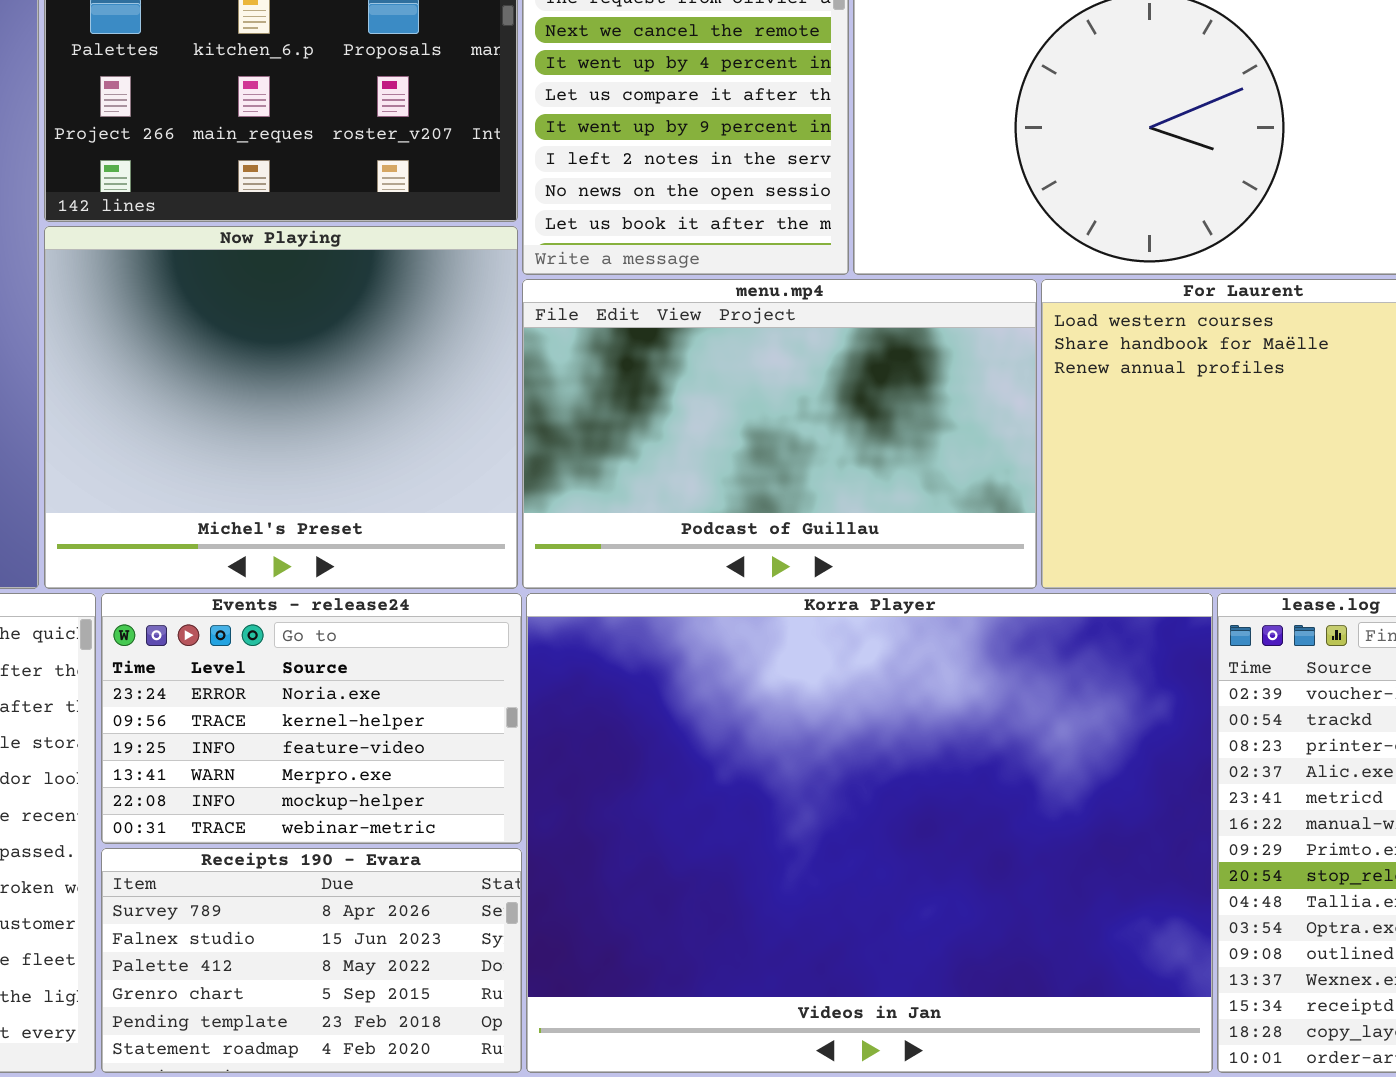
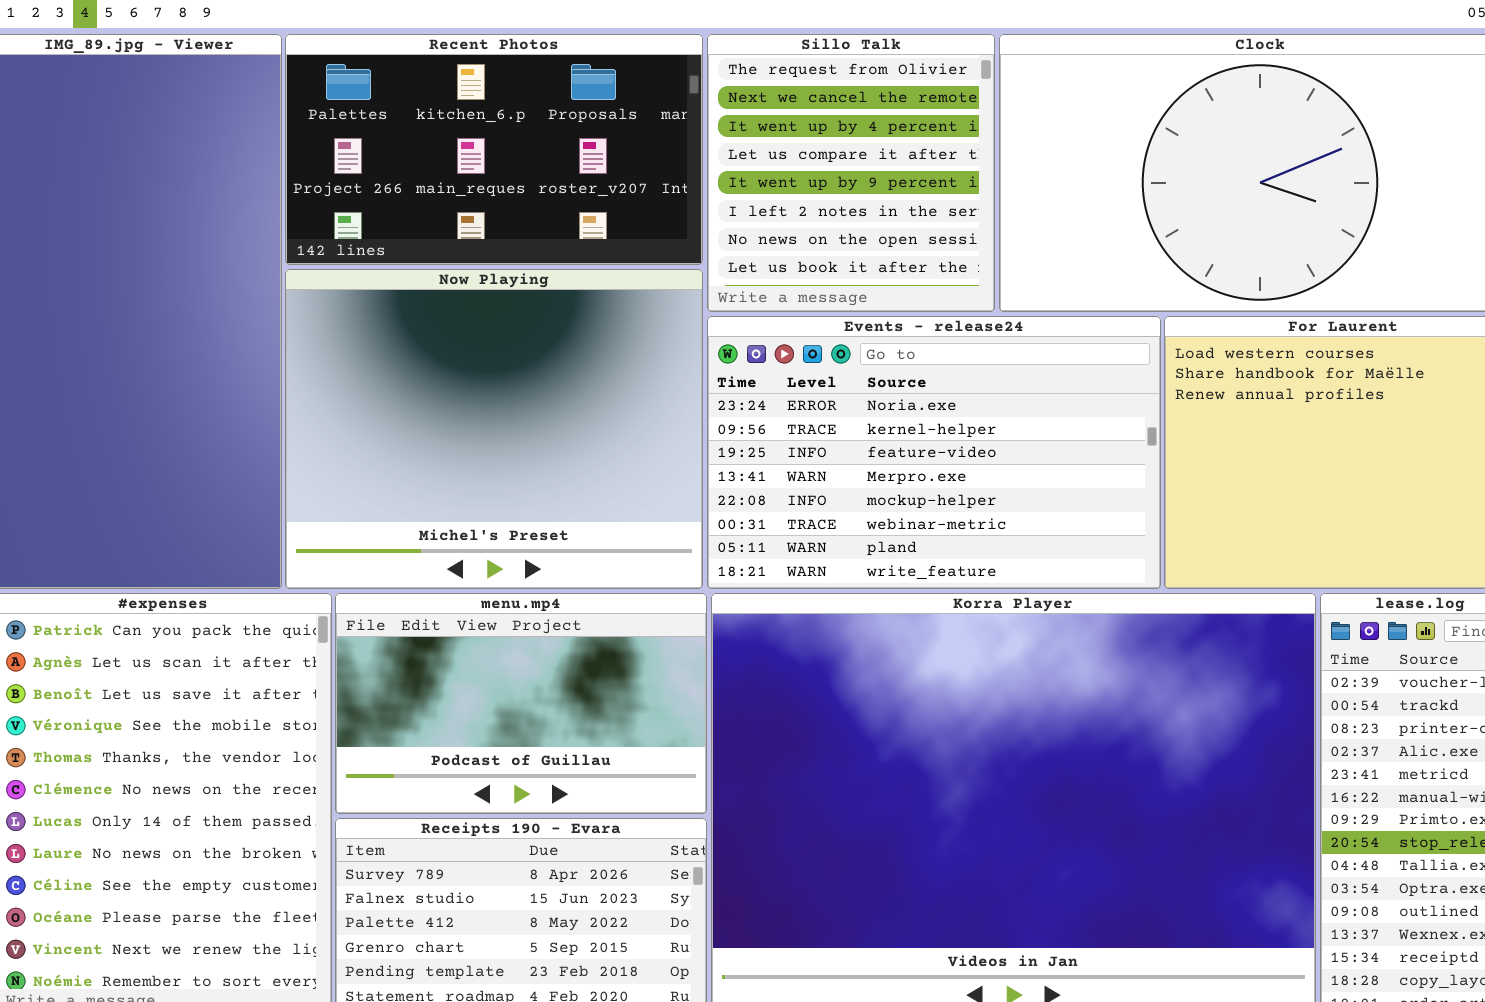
menu.mp4: [522,279,1037,589] -> [335,593,707,814], moved, resized
Events - release24: [101,593,522,844] -> [707,316,1161,589], moved, resized

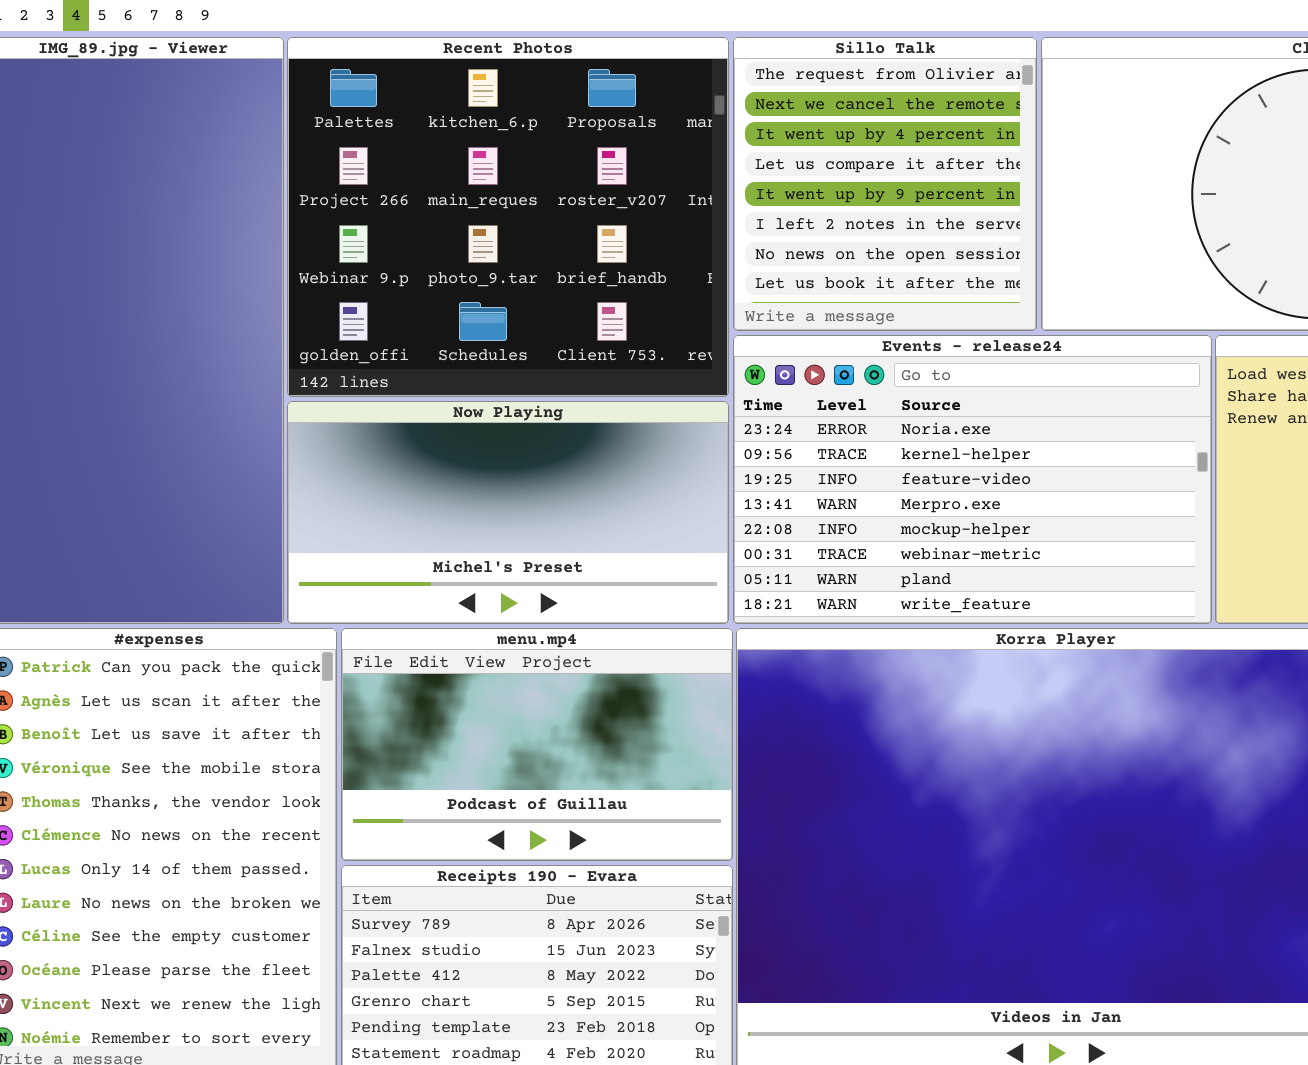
Recent Photos: [285,34,703,265] -> [287,37,729,397], resized
Now Playing: [285,269,703,589] -> [287,401,729,624], resized

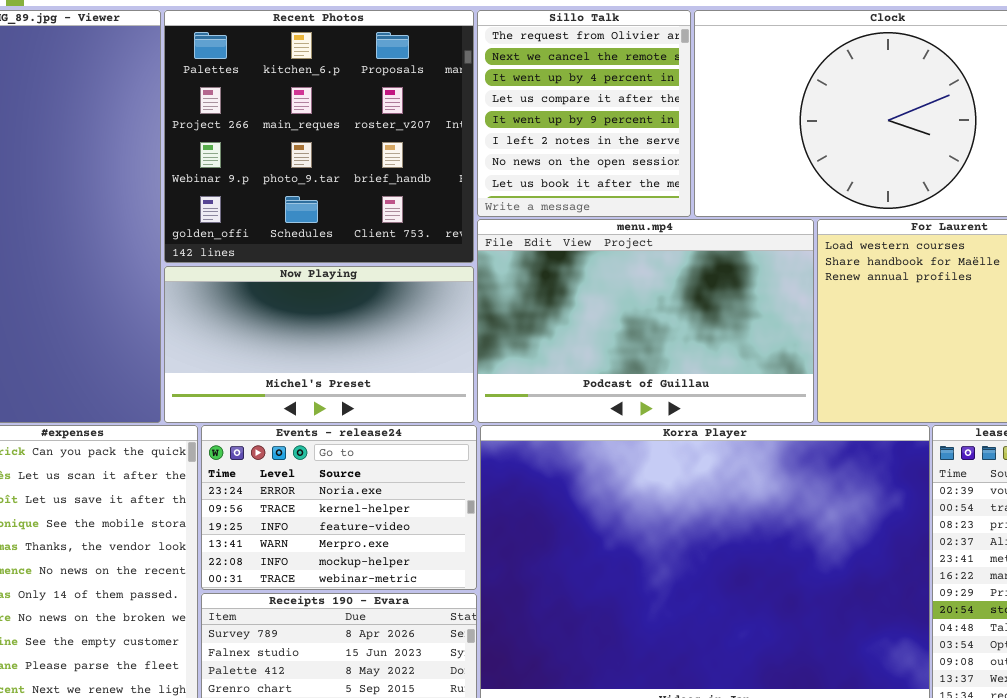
Events - release24: [733,335,1212,624] -> [201,425,477,590], moved, resized
menu.mp4: [341,628,733,861] -> [477,219,814,423], moved, resized

